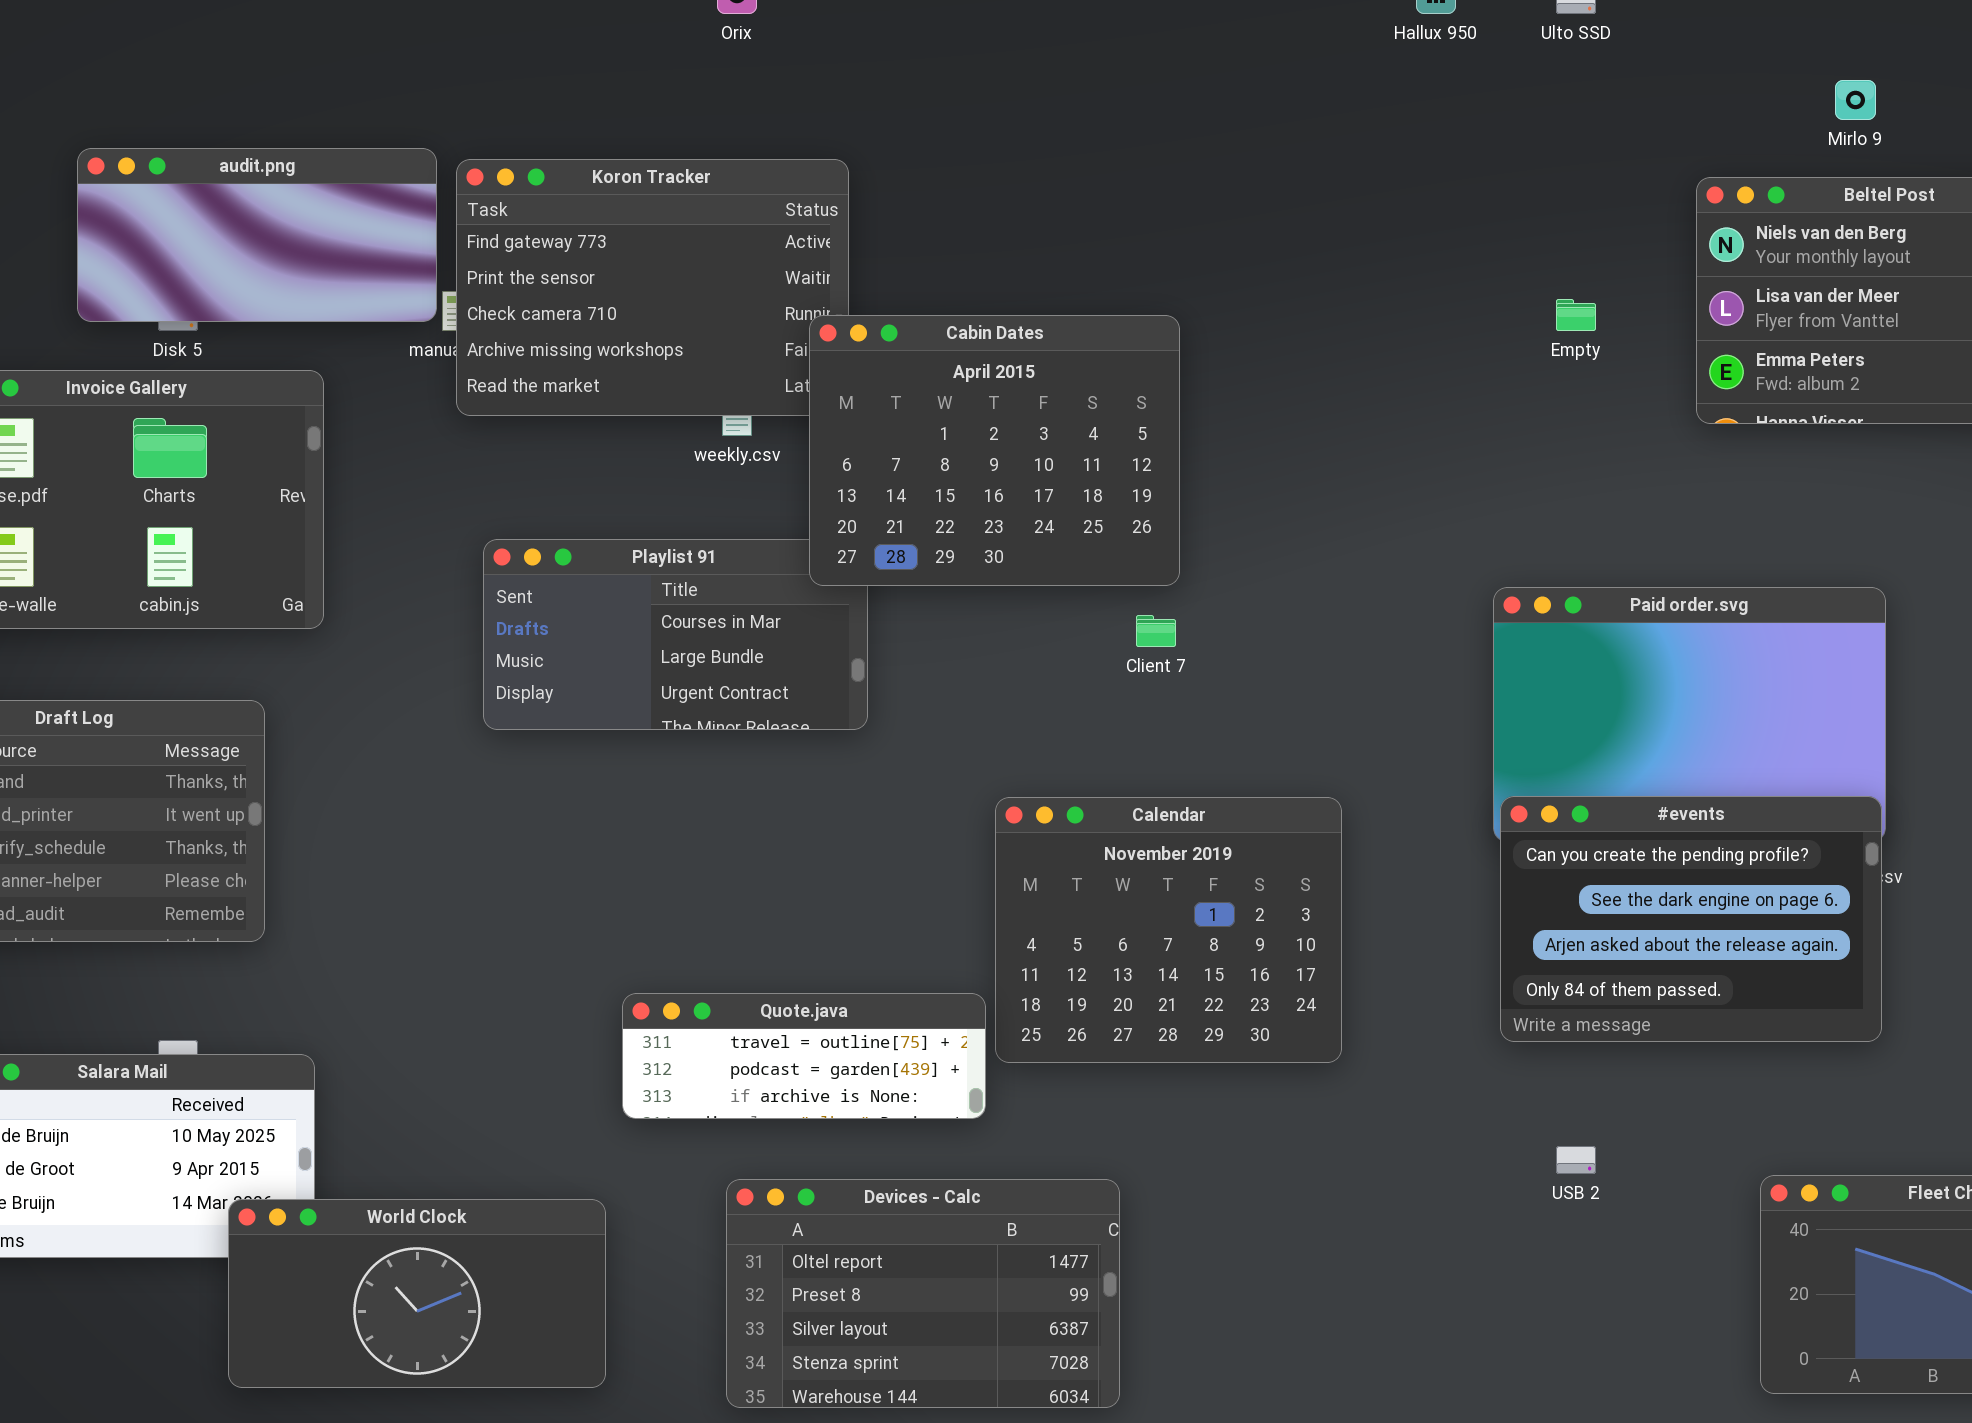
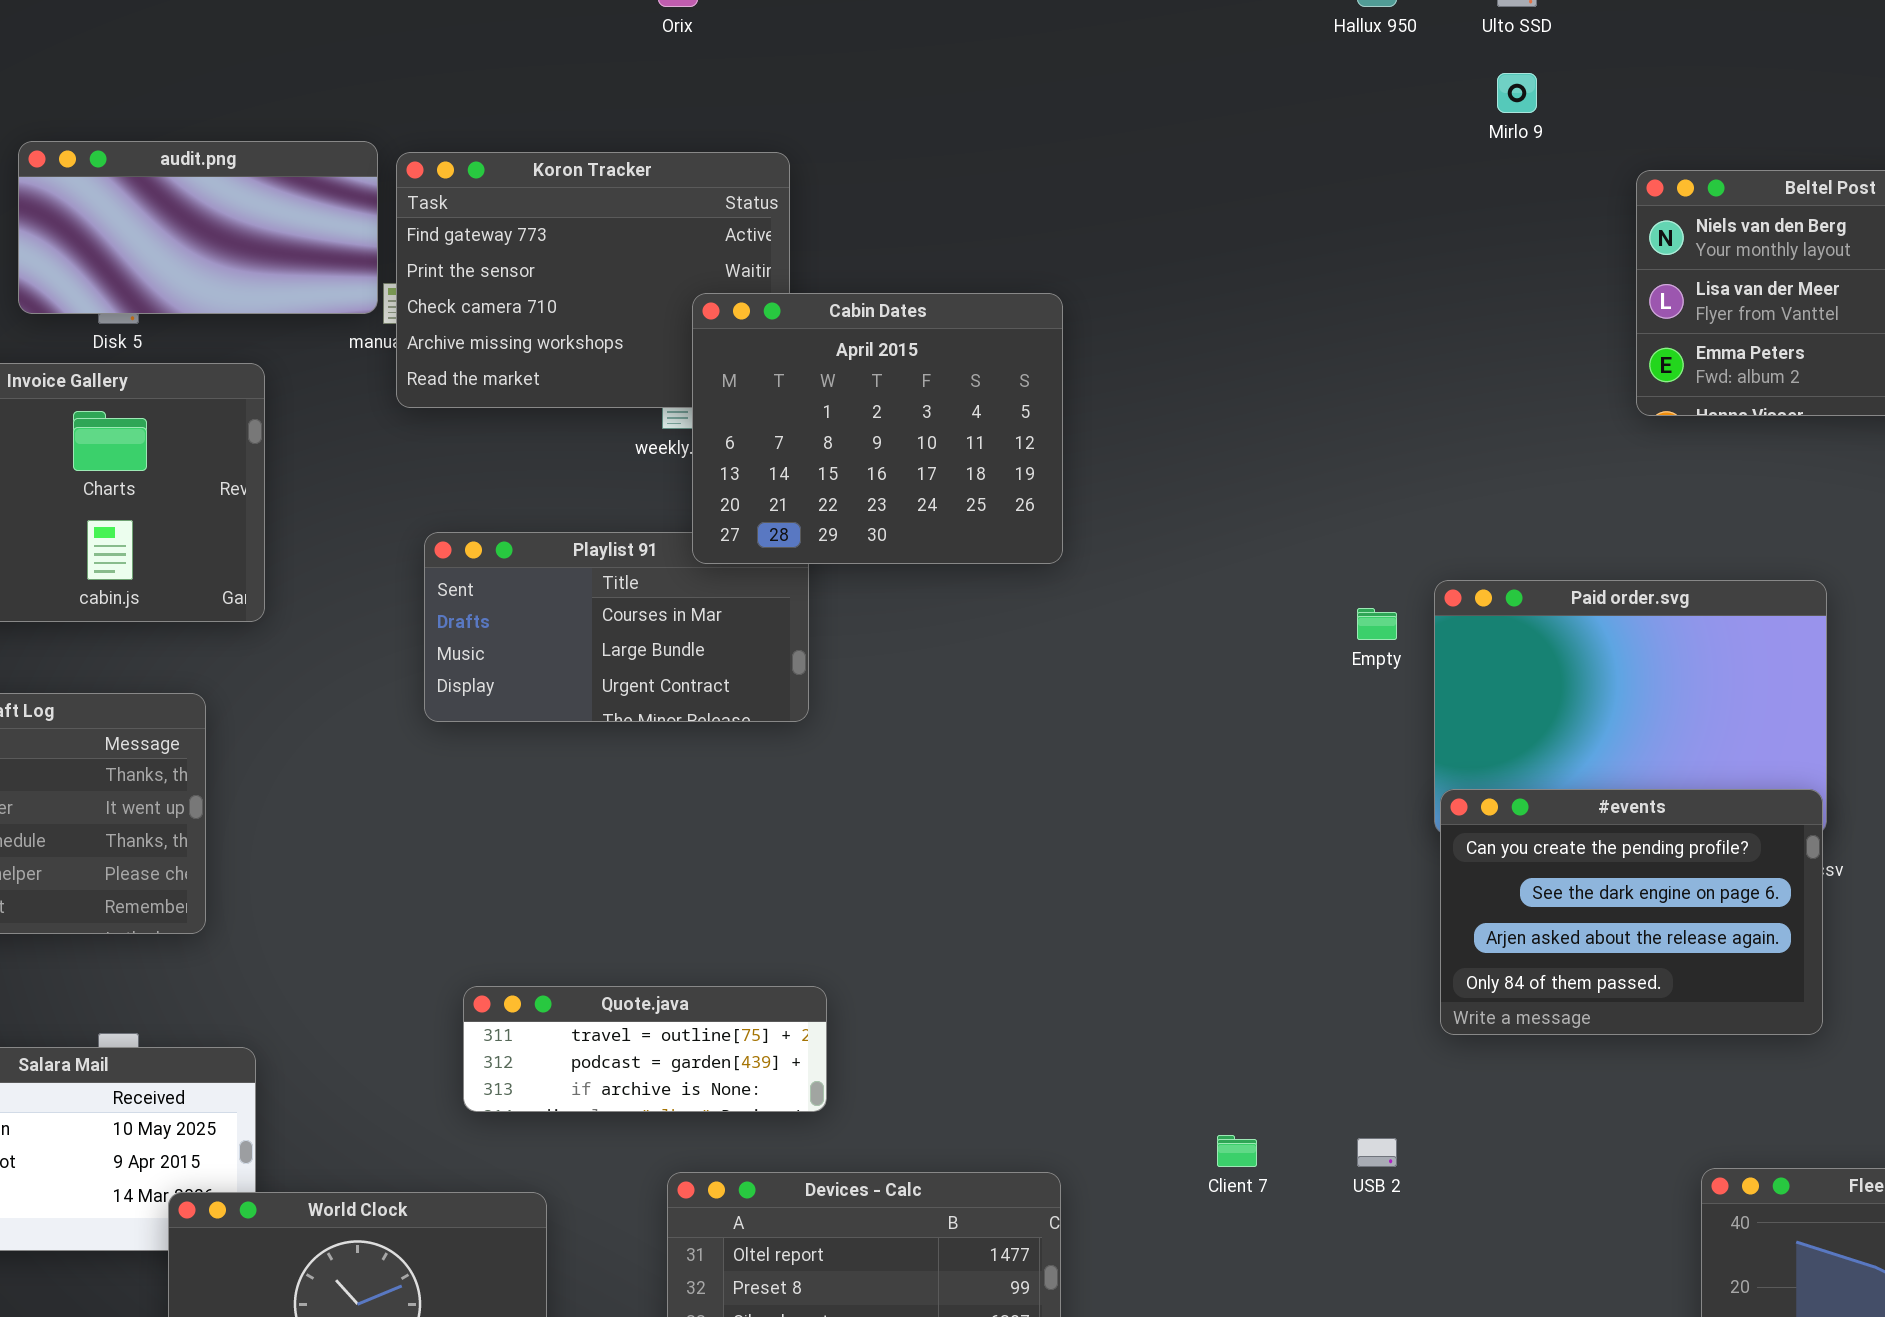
Mirlo 9: [1835,80,1876,120] -> [1497,73,1537,113], moved
Empty: [1556,299,1596,331] -> [1357,608,1397,640], moved
Cabin Dates: [809,315,1180,586] -> [692,293,1063,564], moved
Client 7: [1136,615,1176,647] -> [1217,1135,1257,1167], moved
Calendar: [995,797,1342,1063] -> none, closed
Quote.java: [622,993,986,1119] -> [463,986,827,1112], moved
USB 2: [1556,1146,1596,1174] -> [1357,1138,1397,1167], moved

